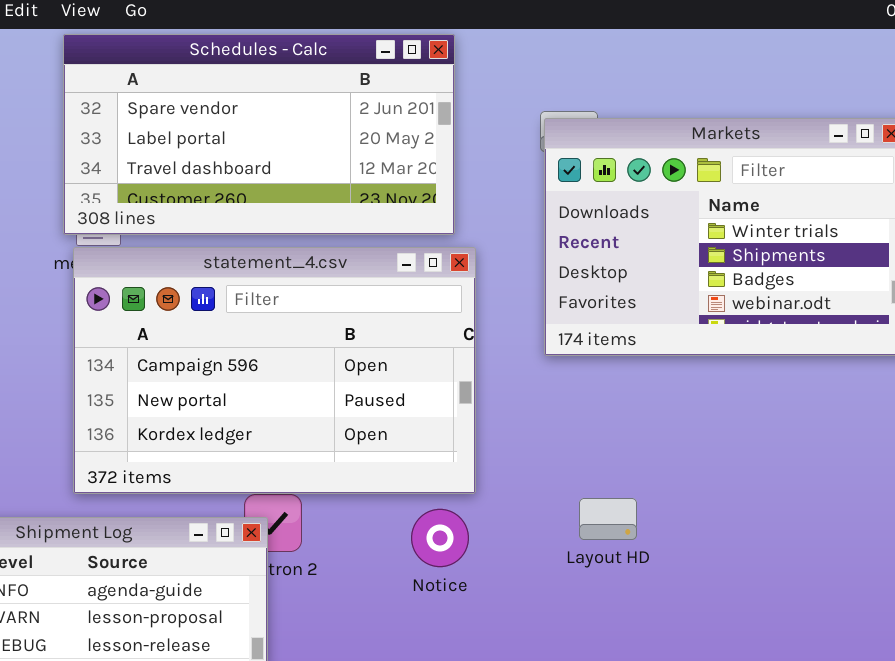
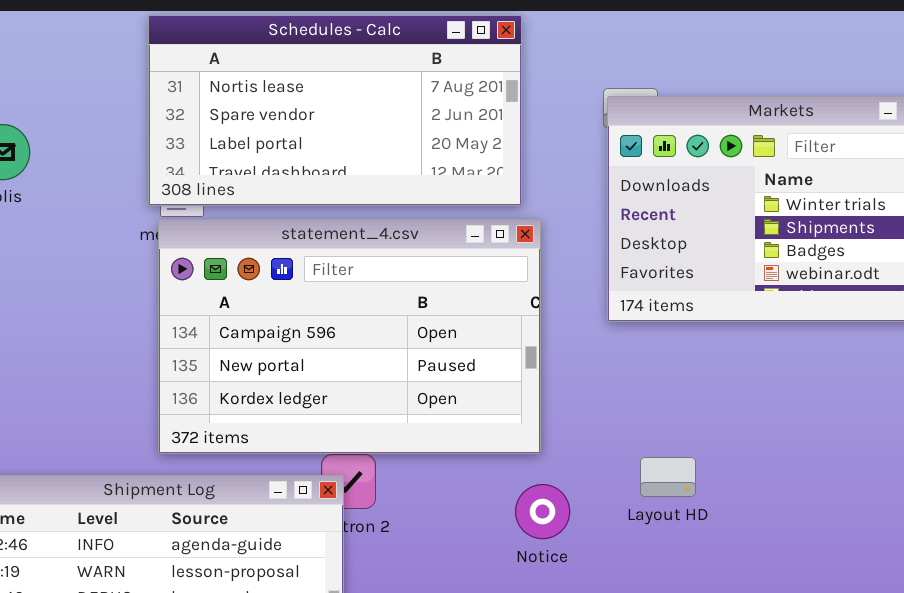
Schedules - Calc: [63,34,455,235] -> [148,15,522,206], scrolled up 1 row
Notice: [411,509,469,567] -> [515,484,570,539], moved

